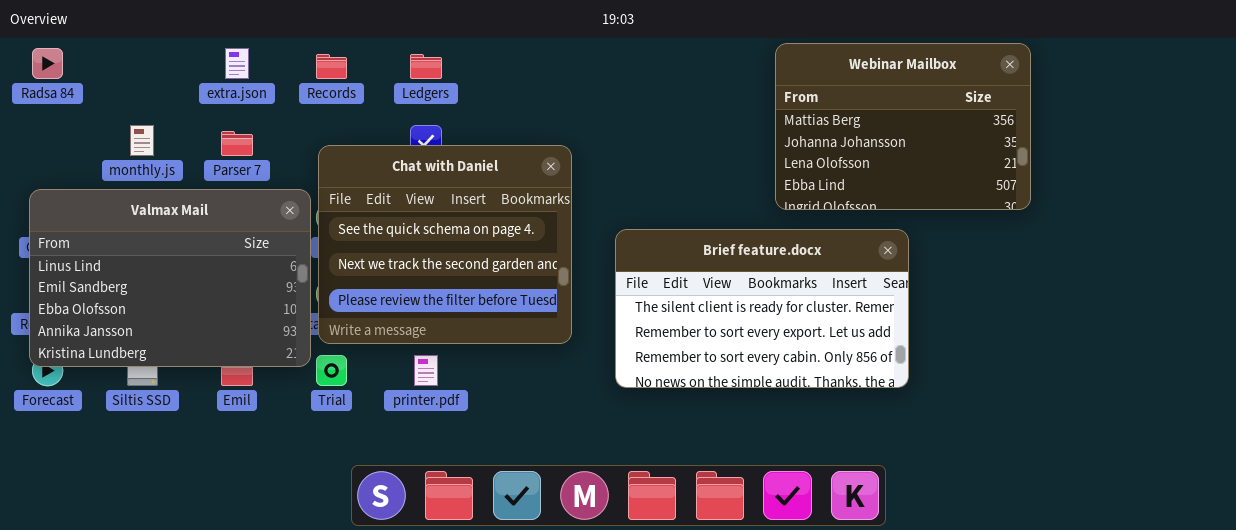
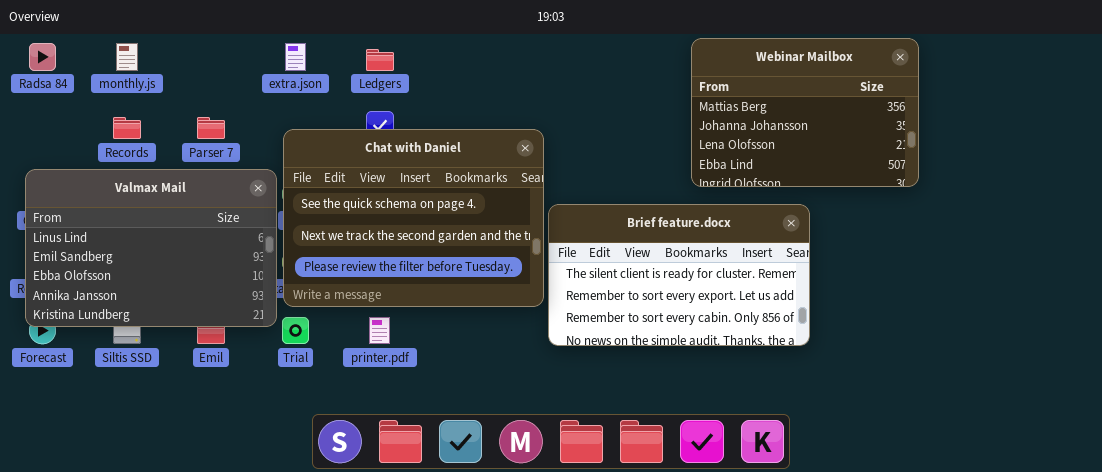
extra.json: [225,48,249,79] -> [285,43,306,71], moved
Records: [316,54,347,79] -> [113,117,141,139], moved
monthly.js: [130,125,154,156] -> [116,43,138,71], moved
Chat with Daniel: [318,145,572,344] -> [283,129,544,307], resized

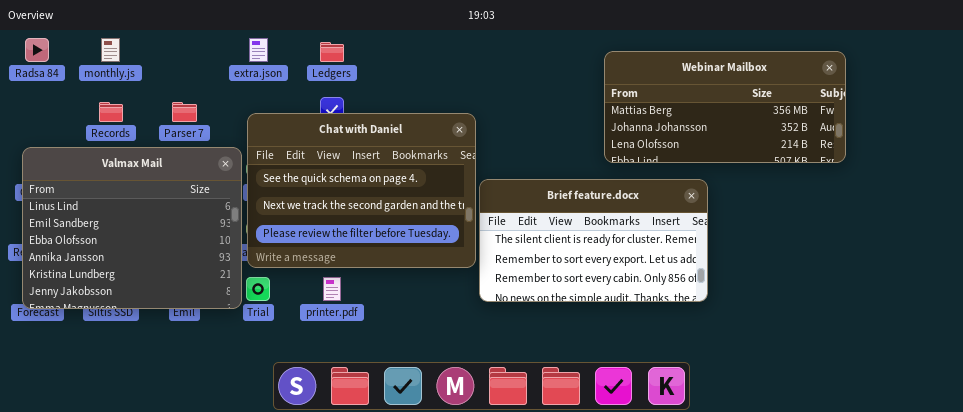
Webinar Mailbox: [691,38,919,187] -> [604,51,846,163], resized
Valmax Mail: [25,169,277,327] -> [22,147,242,309], resized

